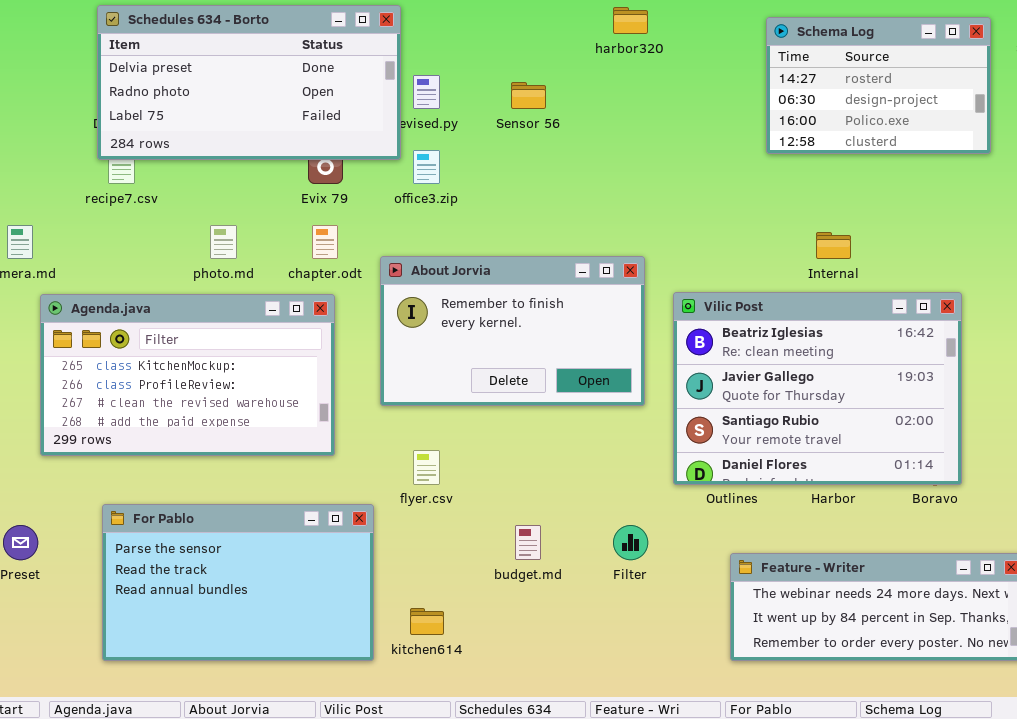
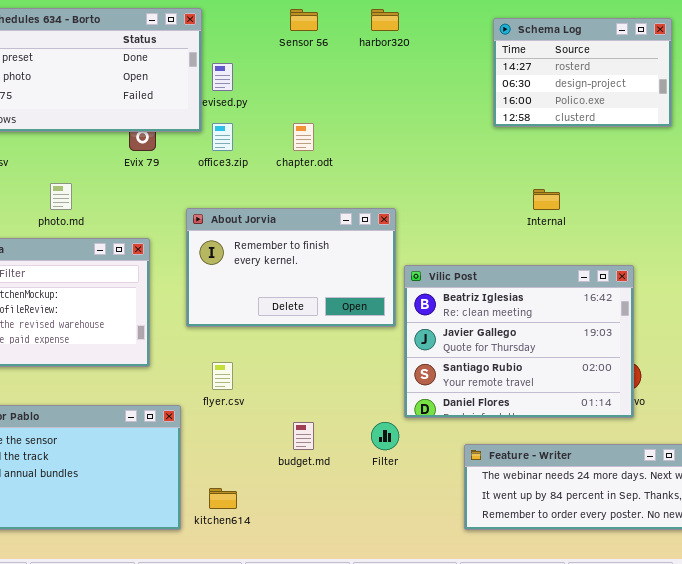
Sensor 56: [511,82,546,109] -> [290,9,318,31], moved
chapter.odt: [312,225,338,259] -> [293,123,314,151], moved
Vilic Post: [673,292,962,485] -> [404,265,634,418], moved

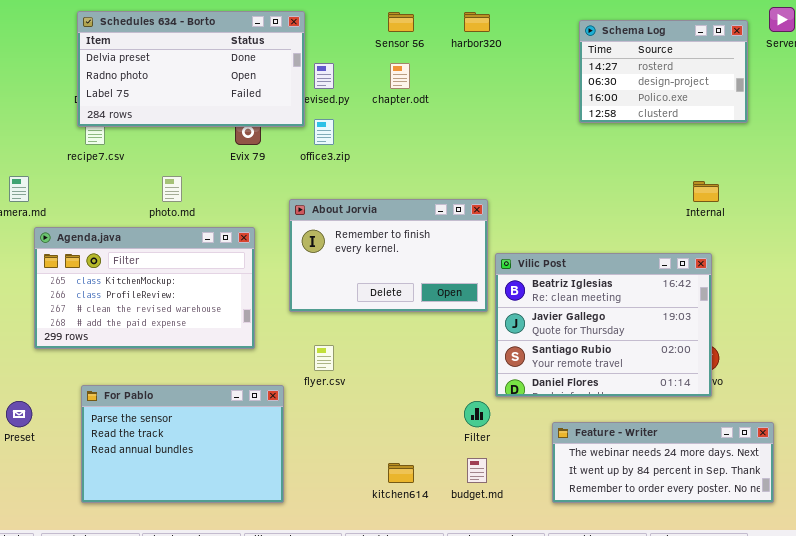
chapter.odt: [293,123,314,151] -> [390,63,410,89], moved
Internal: [533,189,560,210] -> [693,181,719,202], moved
budget.md: [293,422,314,450] -> [467,458,487,483], moved
kitchen614: [209,488,237,509] -> [388,463,414,483], moved

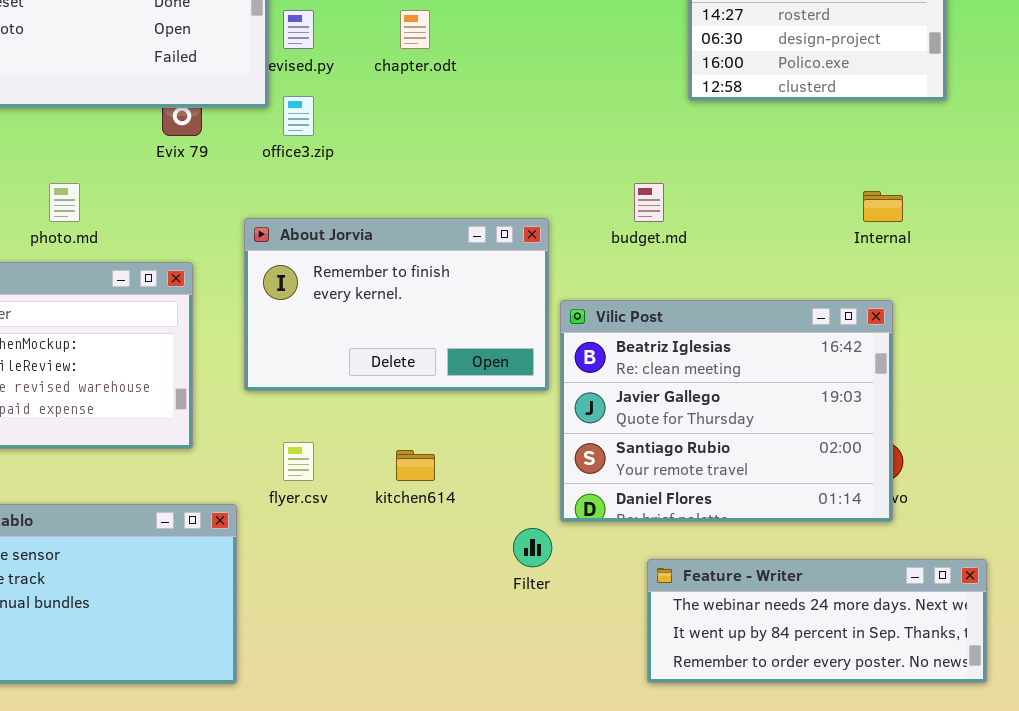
budget.md: [467,458,487,483] -> [634,183,664,222], moved
kitchen614: [388,463,414,483] -> [396,450,435,481], moved

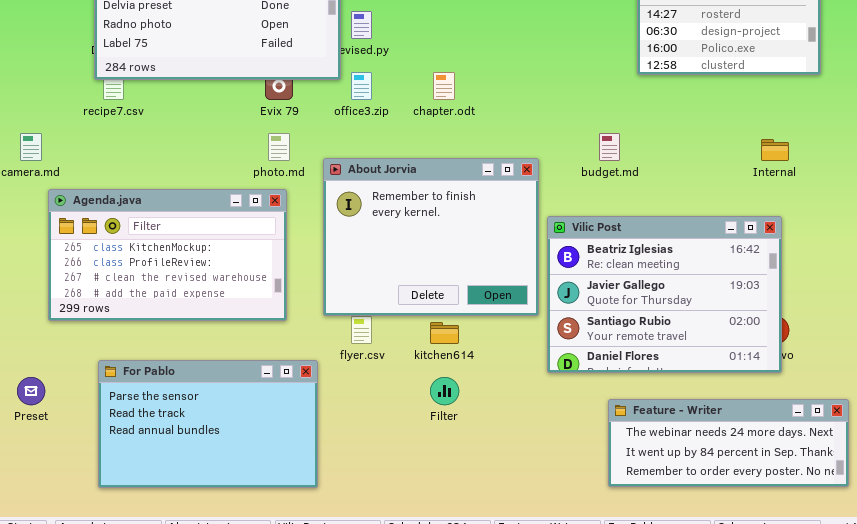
chapter.odt: [400,10,430,49] -> [433,72,455,100], moved
photo.md: [49,183,80,222] -> [268,133,290,161], moved
About Jorvia: [244,218,549,391] -> [323,158,539,316], resized
Filter: [513,528,552,567] -> [430,377,459,405], moved

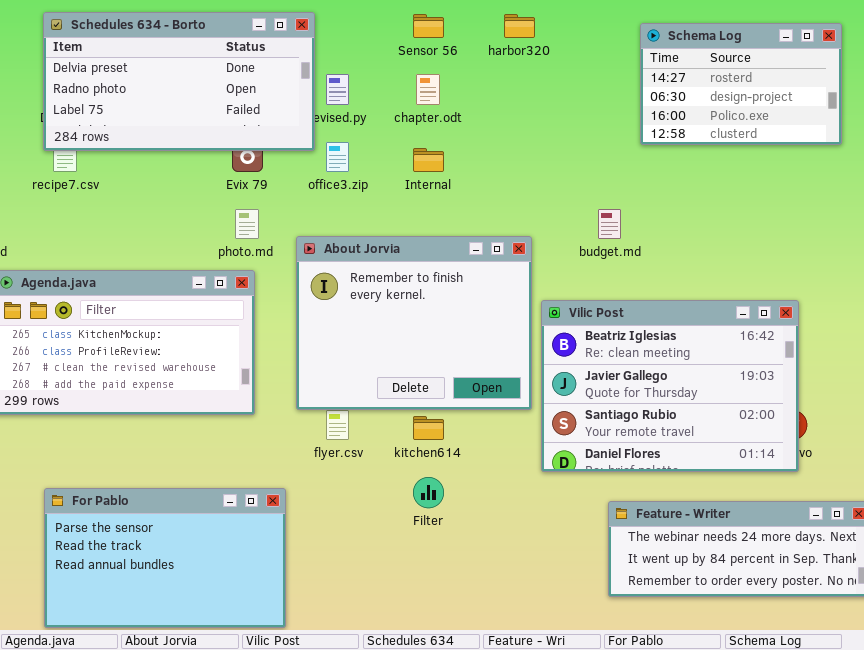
chapter.odt: [433,72,455,100] -> [416,74,440,105], moved
Internal: [761,139,789,161] -> [413,148,444,172], moved
For Pablo: [98,360,318,488] -> [44,488,286,628], moved

